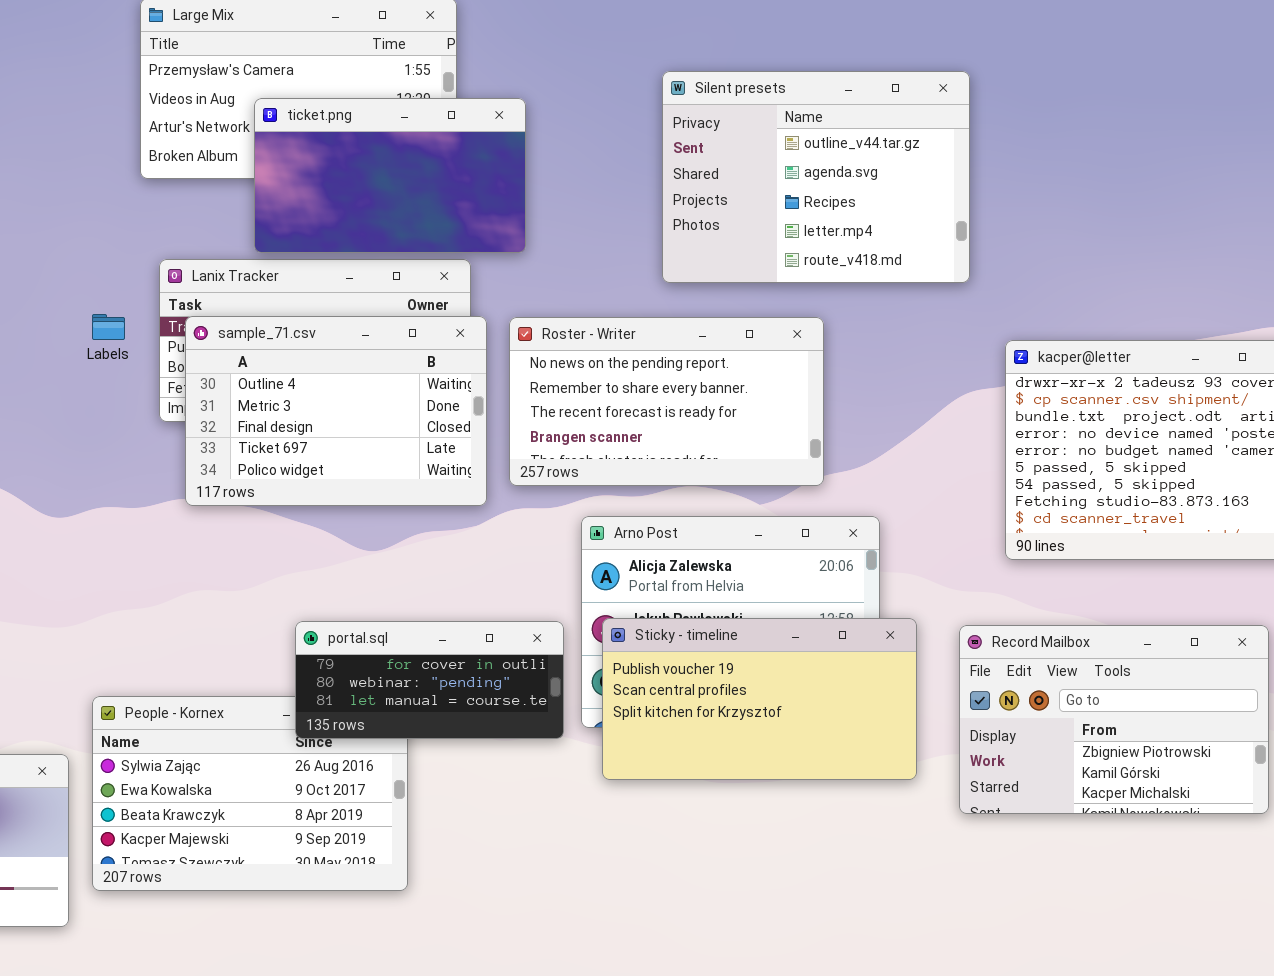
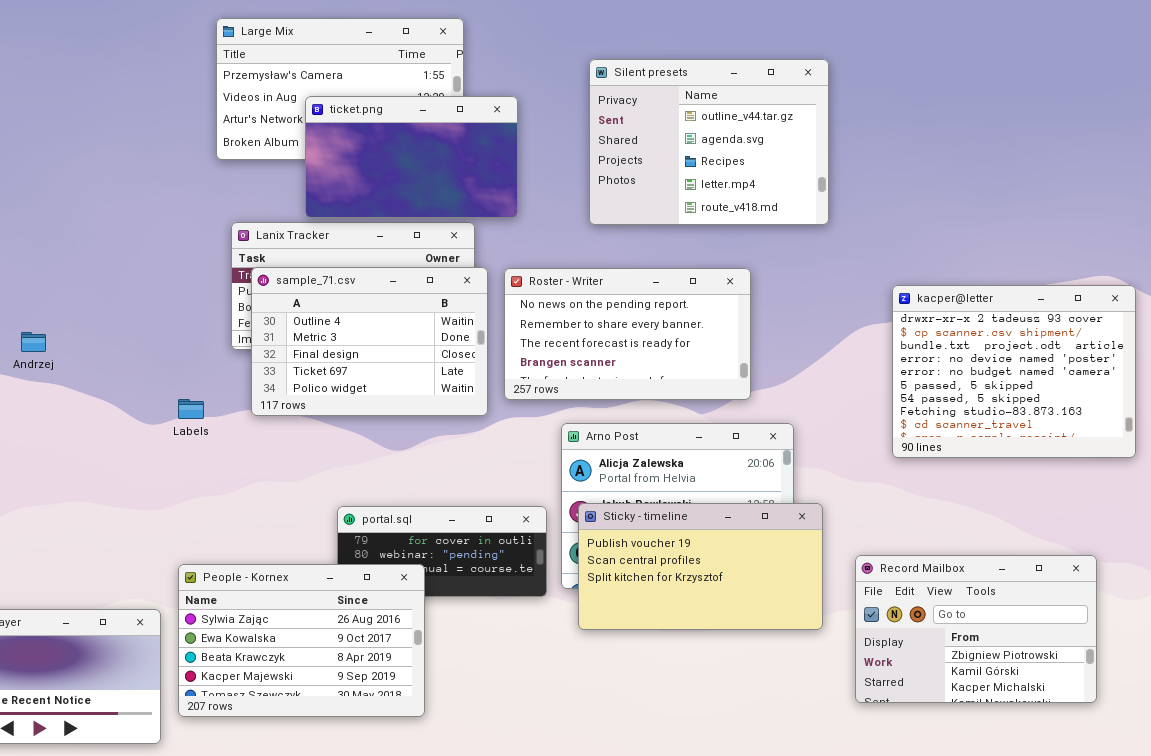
Silent presets: [662,71,970,283] -> [589,59,829,225], moved
Labels: [92,314,125,340] -> [178,399,204,419], moved
Record Mailbox: [959,625,1269,814] -> [855,555,1097,703], moved
People - Kornex: [92,696,408,891] -> [178,564,425,717], raised

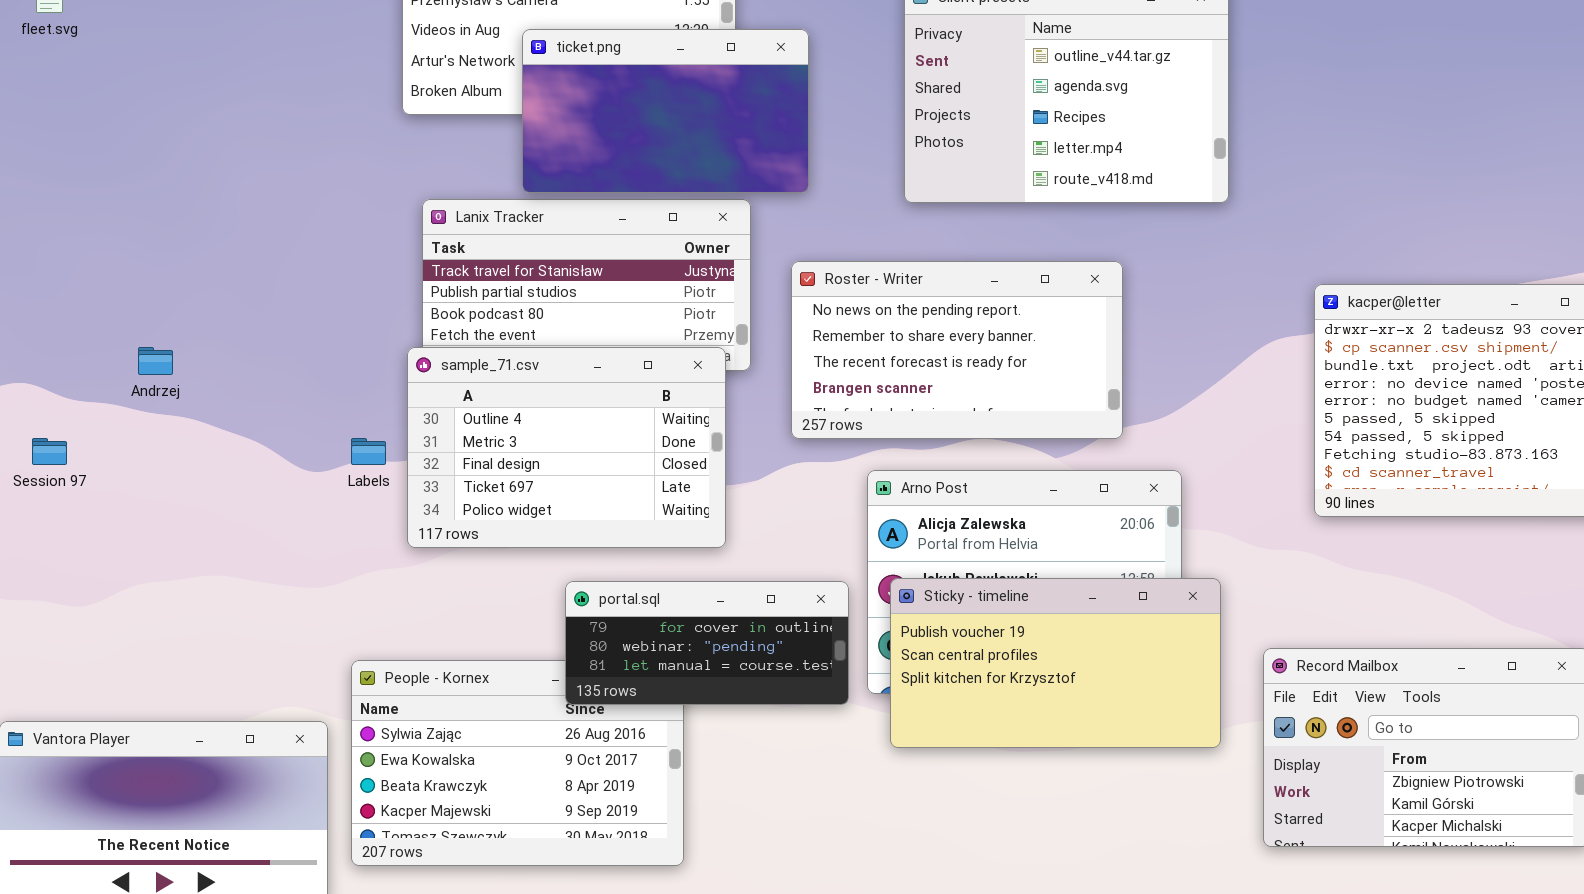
sample_71.csv: [251,267,488,416] -> [407,347,726,548], moved
portal.sql: [337,506,547,597] -> [565,581,849,705], raised

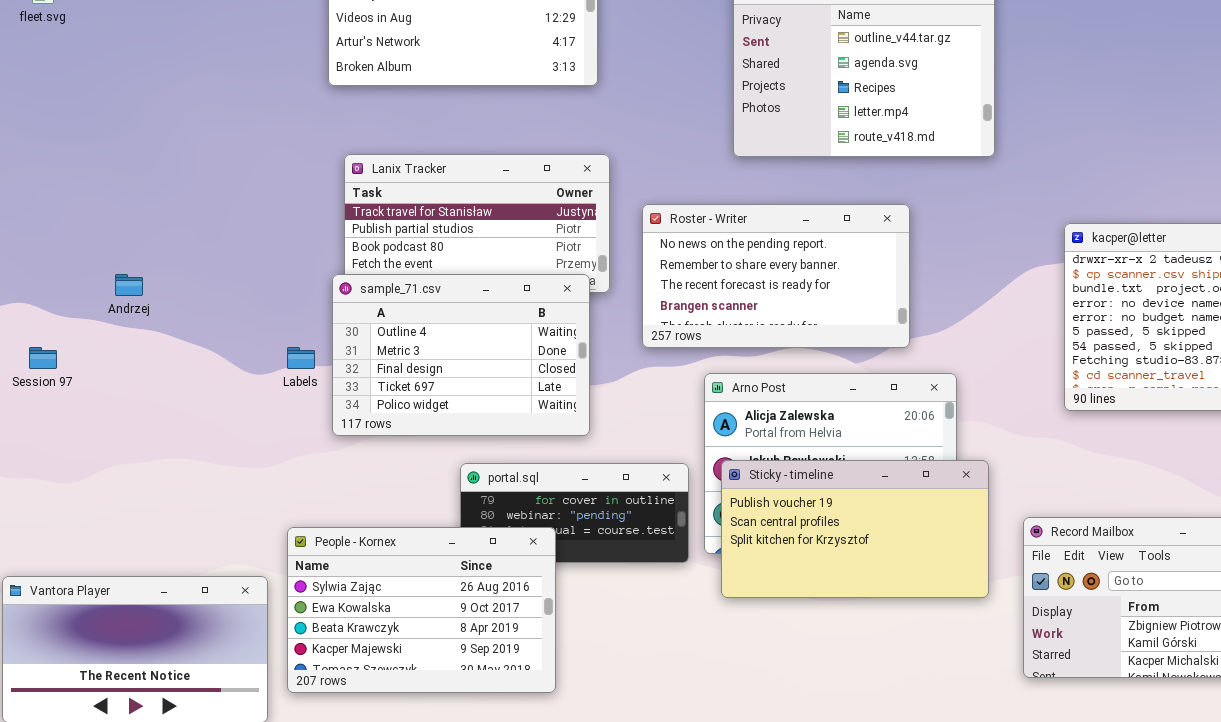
ticket.png: [522,29,809,193] -> none, closed
People - Kornex: [351,660,684,866] -> [287,527,556,693], raised

